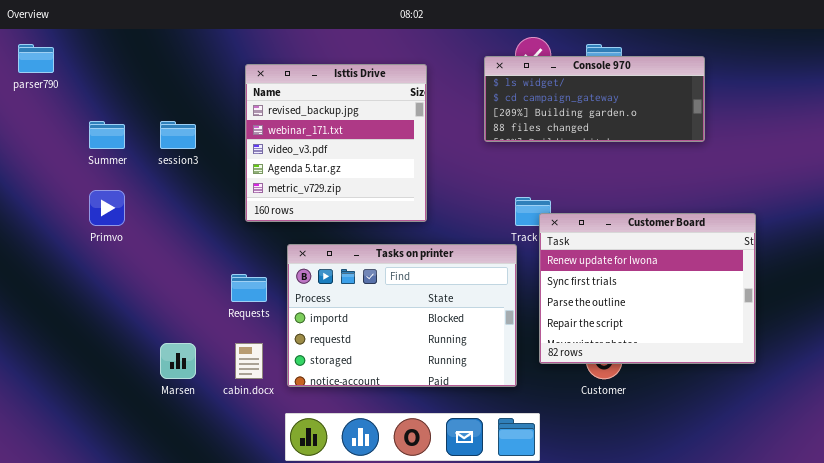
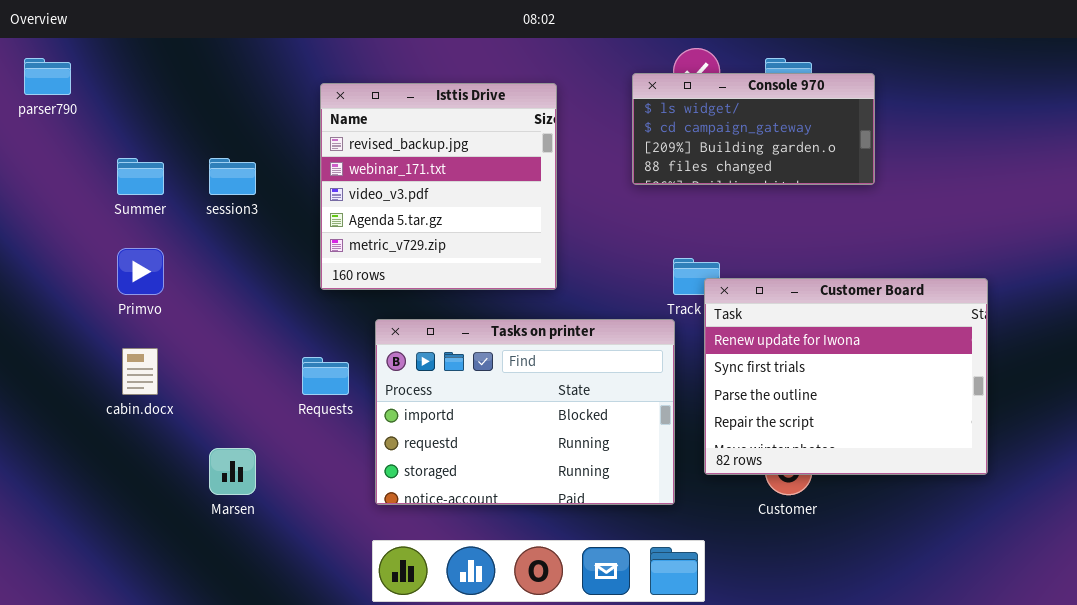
Console 970: [484,56,705,142] -> [632,73,875,185], resized
cabin.docx: [235,343,263,379] -> [122,348,158,395], moved

